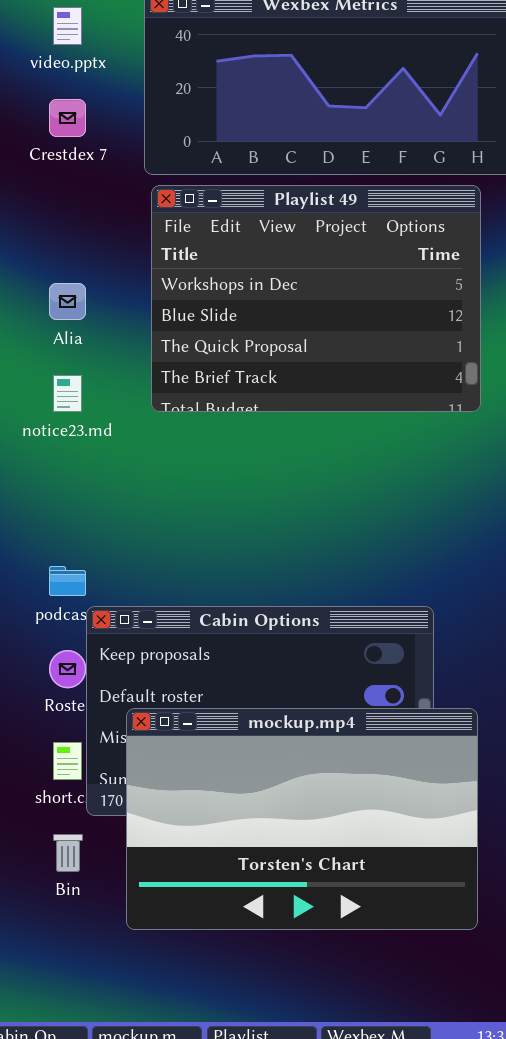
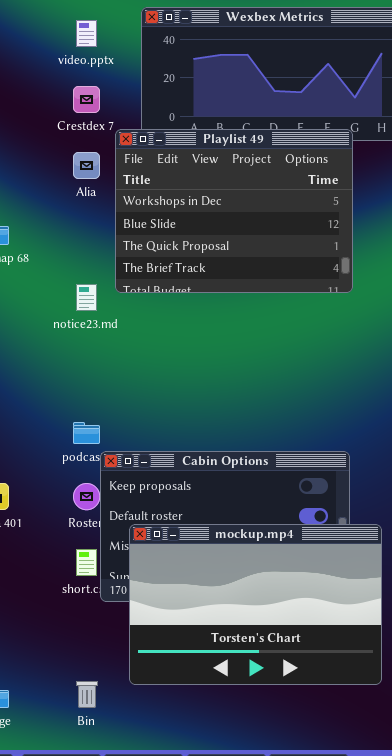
Playlist 49: [151,185,481,412] -> [115,129,353,293], moved
Alia: [49,283,86,320] -> [73,152,100,179], moved
Bin: [53,834,83,872] -> [76,681,98,708], moved

